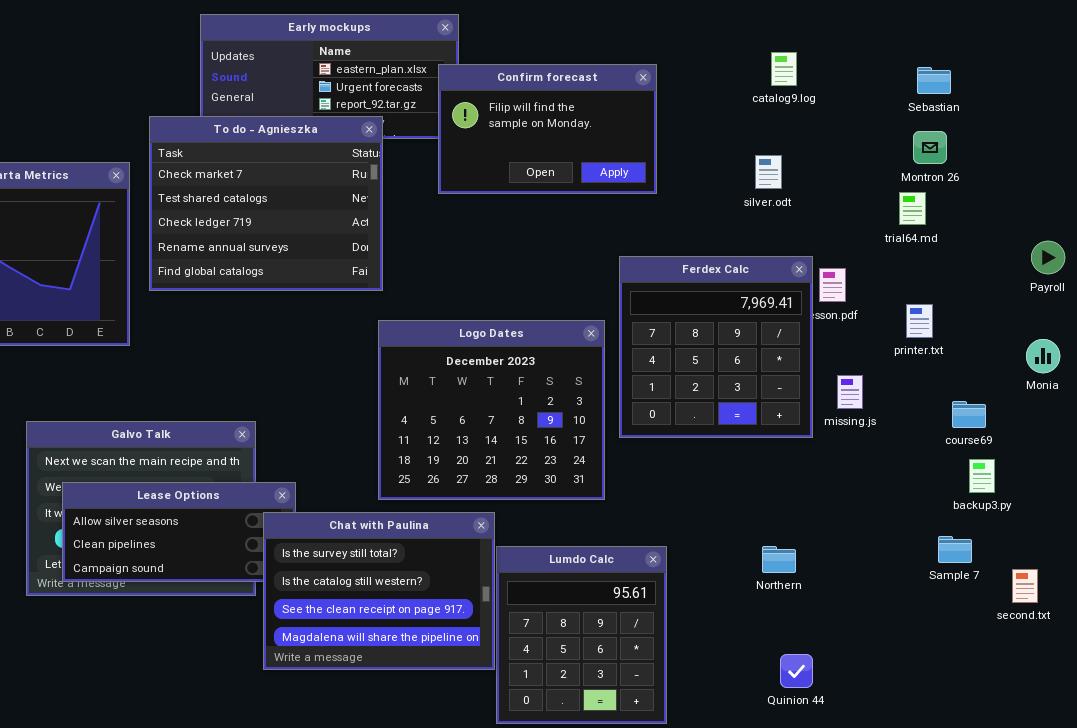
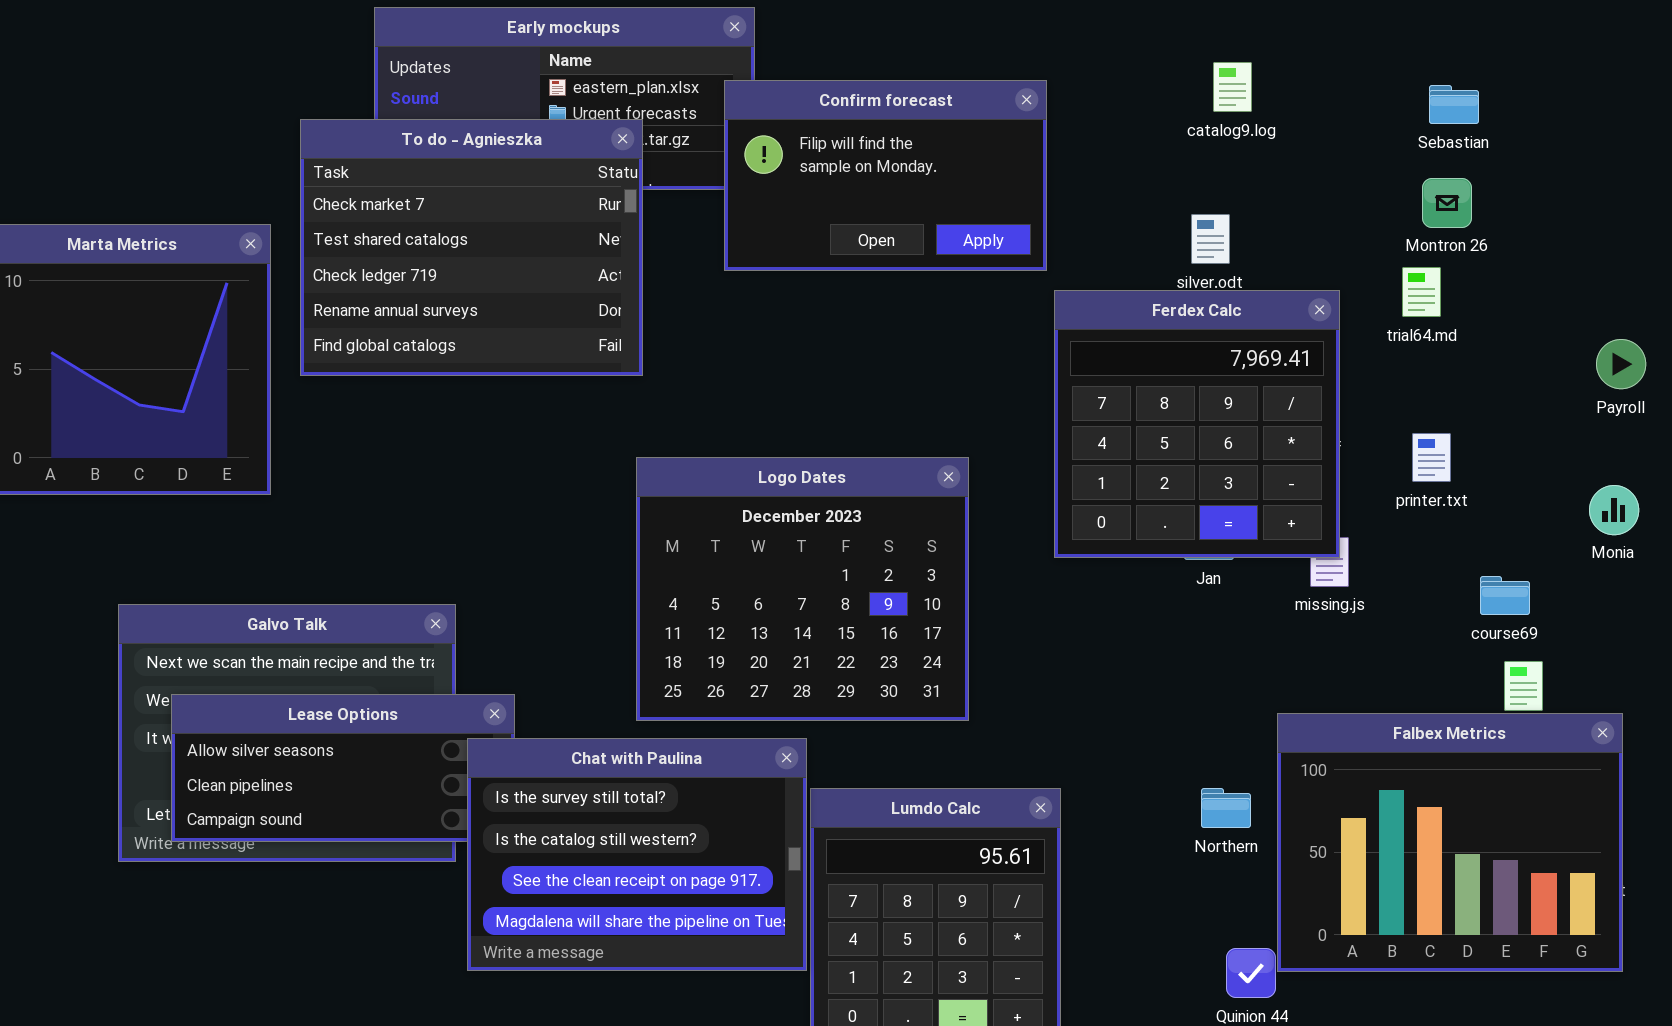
To do - Agnieszka: [149,116,383,291] -> [300,119,643,376], moved
Ferdex Calc: [619,256,813,438] -> [1054,290,1340,558], moved
Falbex Metrics: none -> [1277,713,1623,972], opened

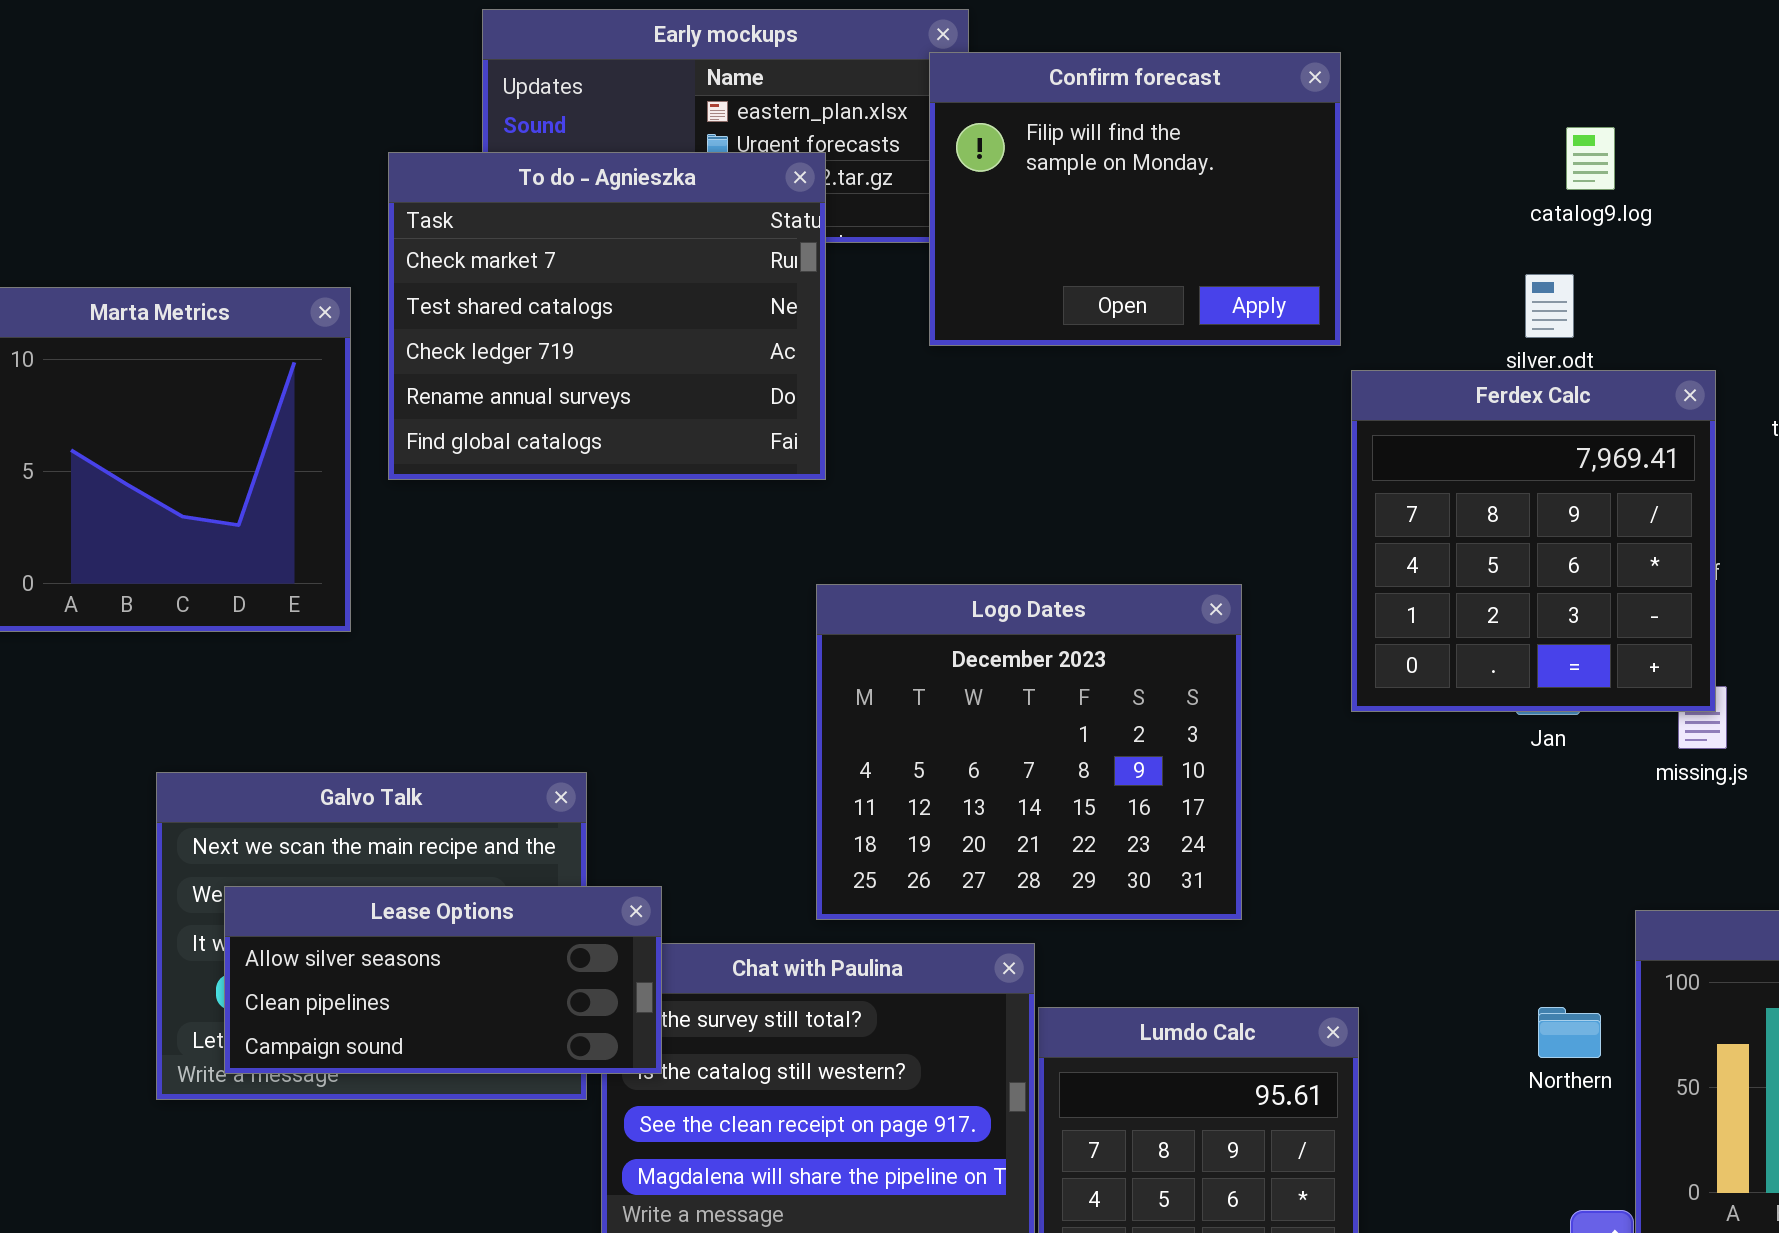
catalog9.log: [1213,62,1252,112] -> [1566,127,1615,190], moved
Confirm forecast: [724,80,1047,271] -> [929,52,1341,346], resized
Lease Options: [171,694,515,842] -> [224,886,662,1074], raised

